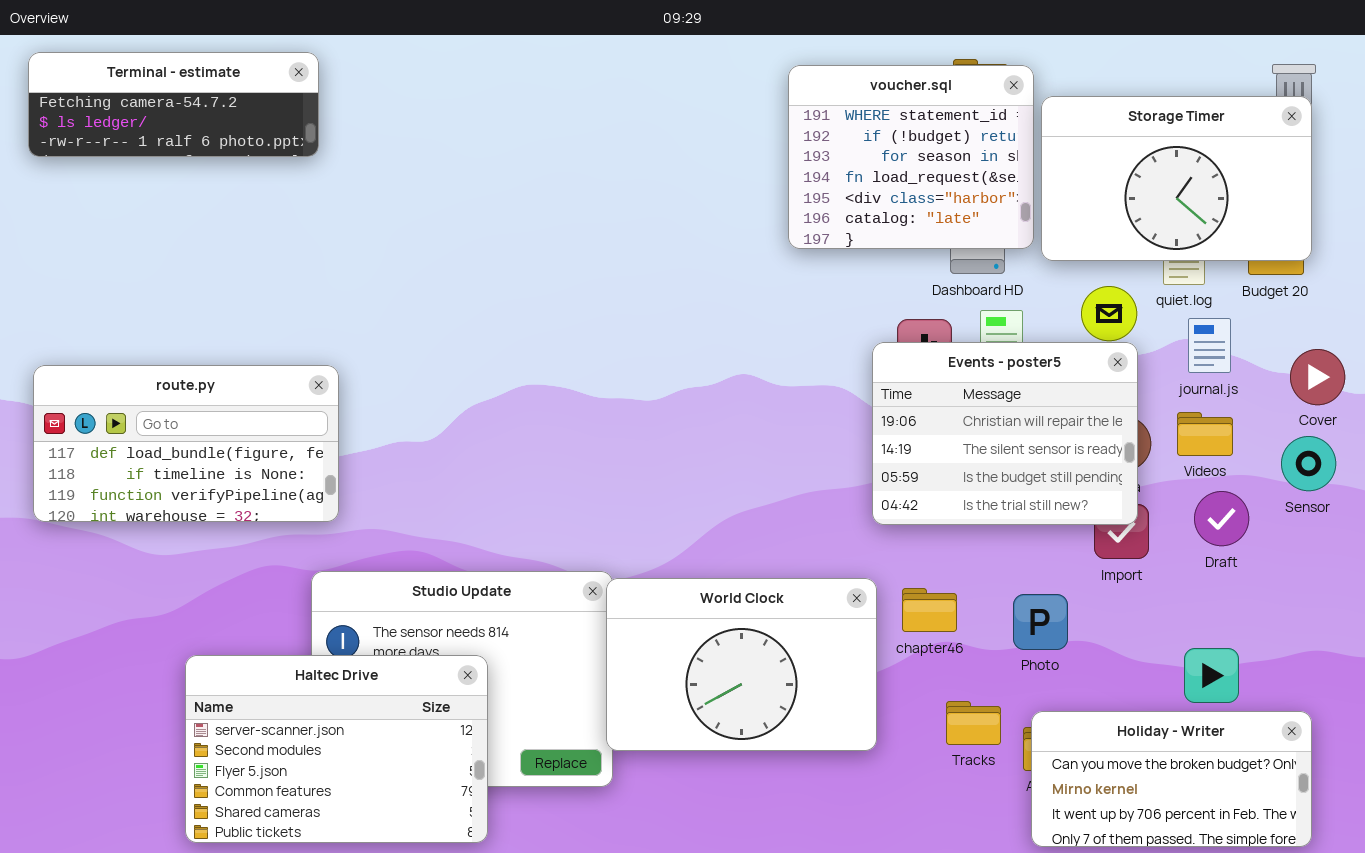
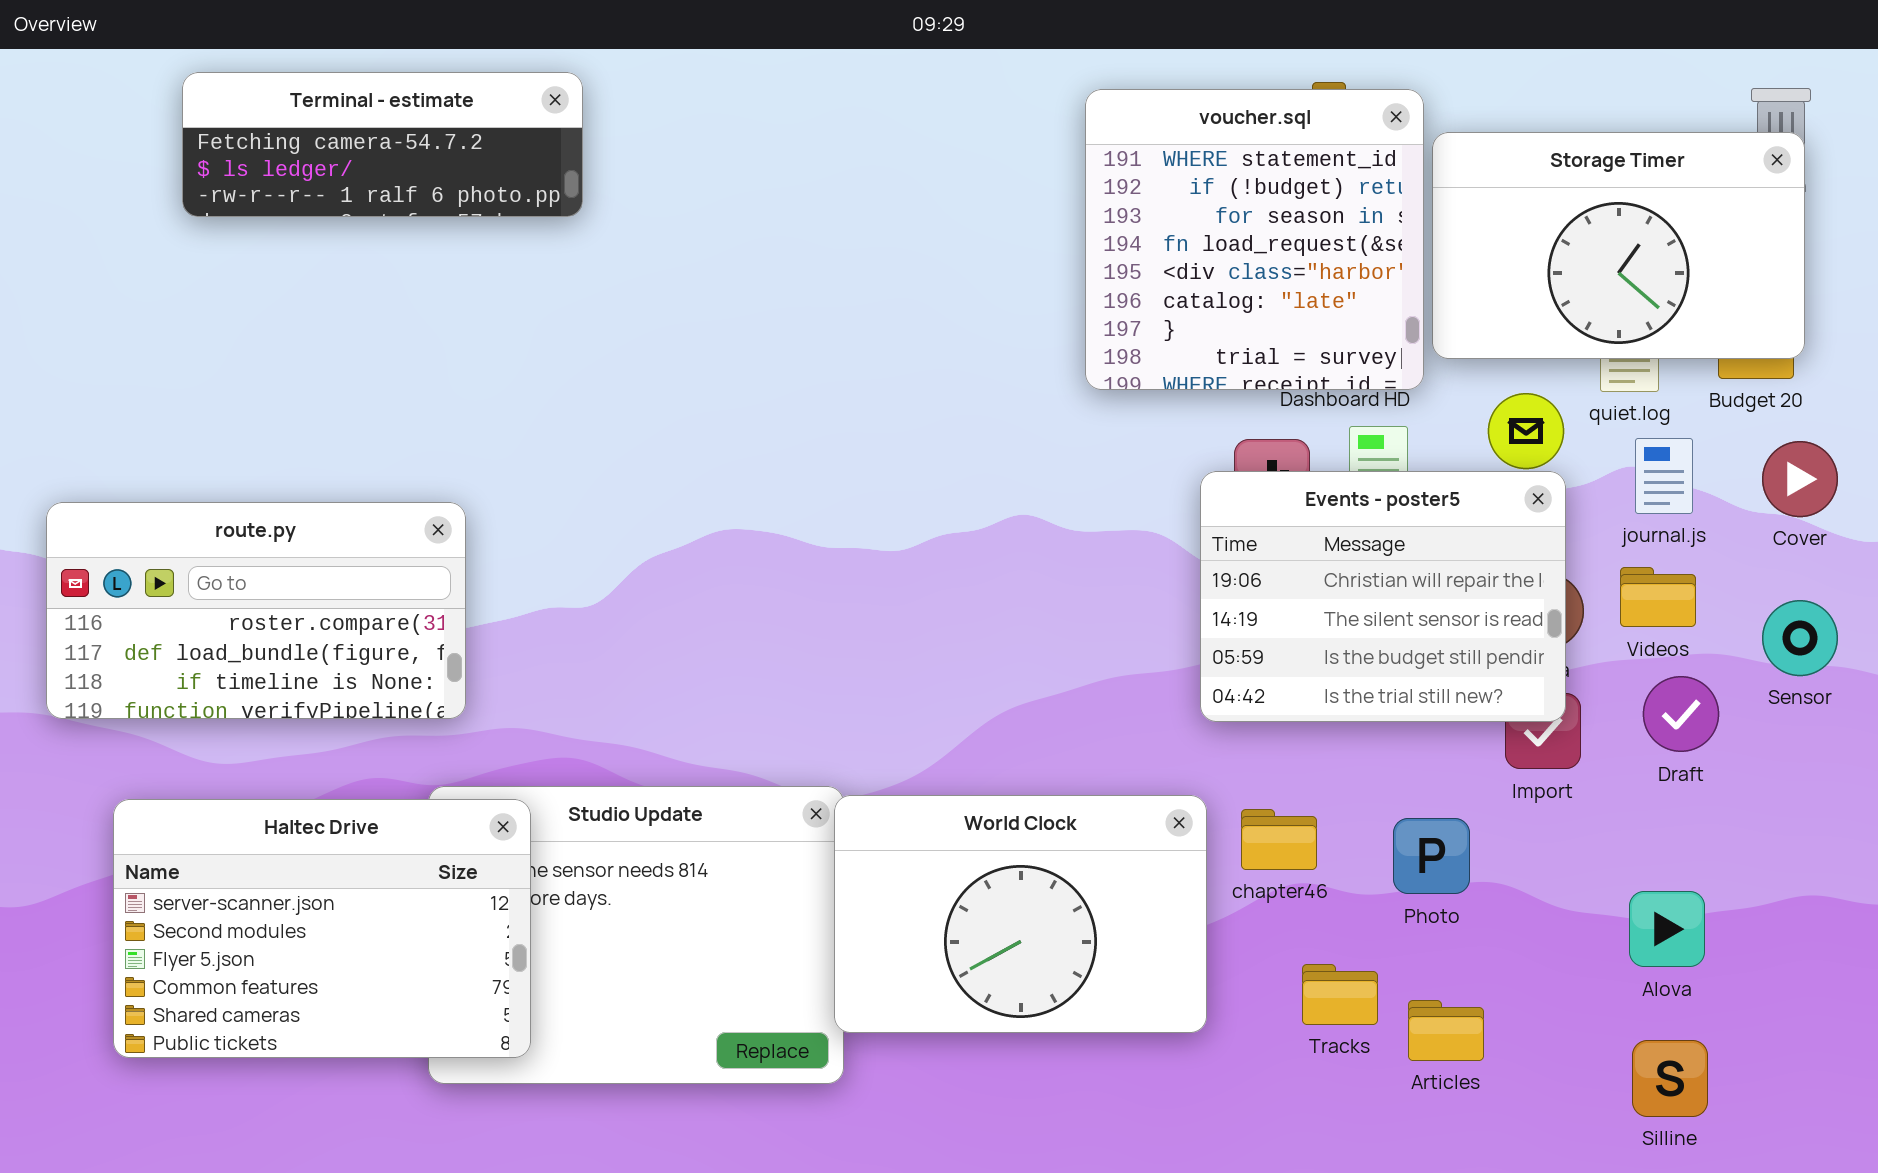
Terminal - estimate: [28,52,319,157] -> [182,72,583,217], moved
voucher.sql: [788,65,1034,249] -> [1085,89,1424,390], resized
Cover: [1290,349,1345,405] -> [1762,441,1838,517], moved
route.py: [33,365,339,522] -> [46,502,466,719], scrolled up 1 row
Haltec Drive: [185,655,488,843] -> [113,799,531,1058], moved
Holiday - Writer: [1031,711,1312,847] -> none, closed

